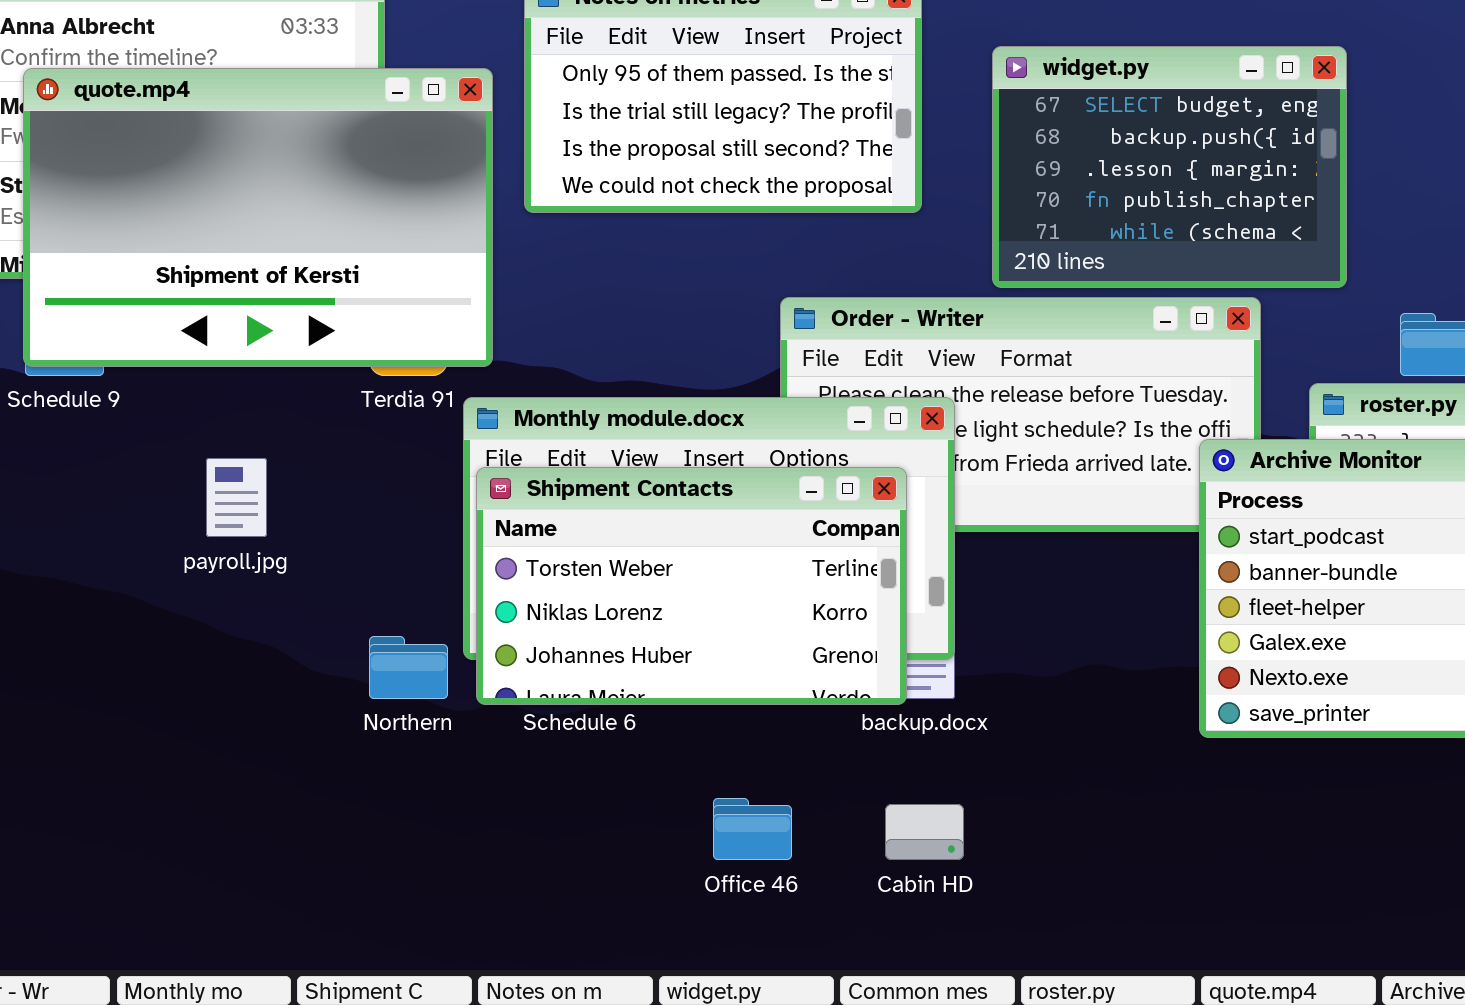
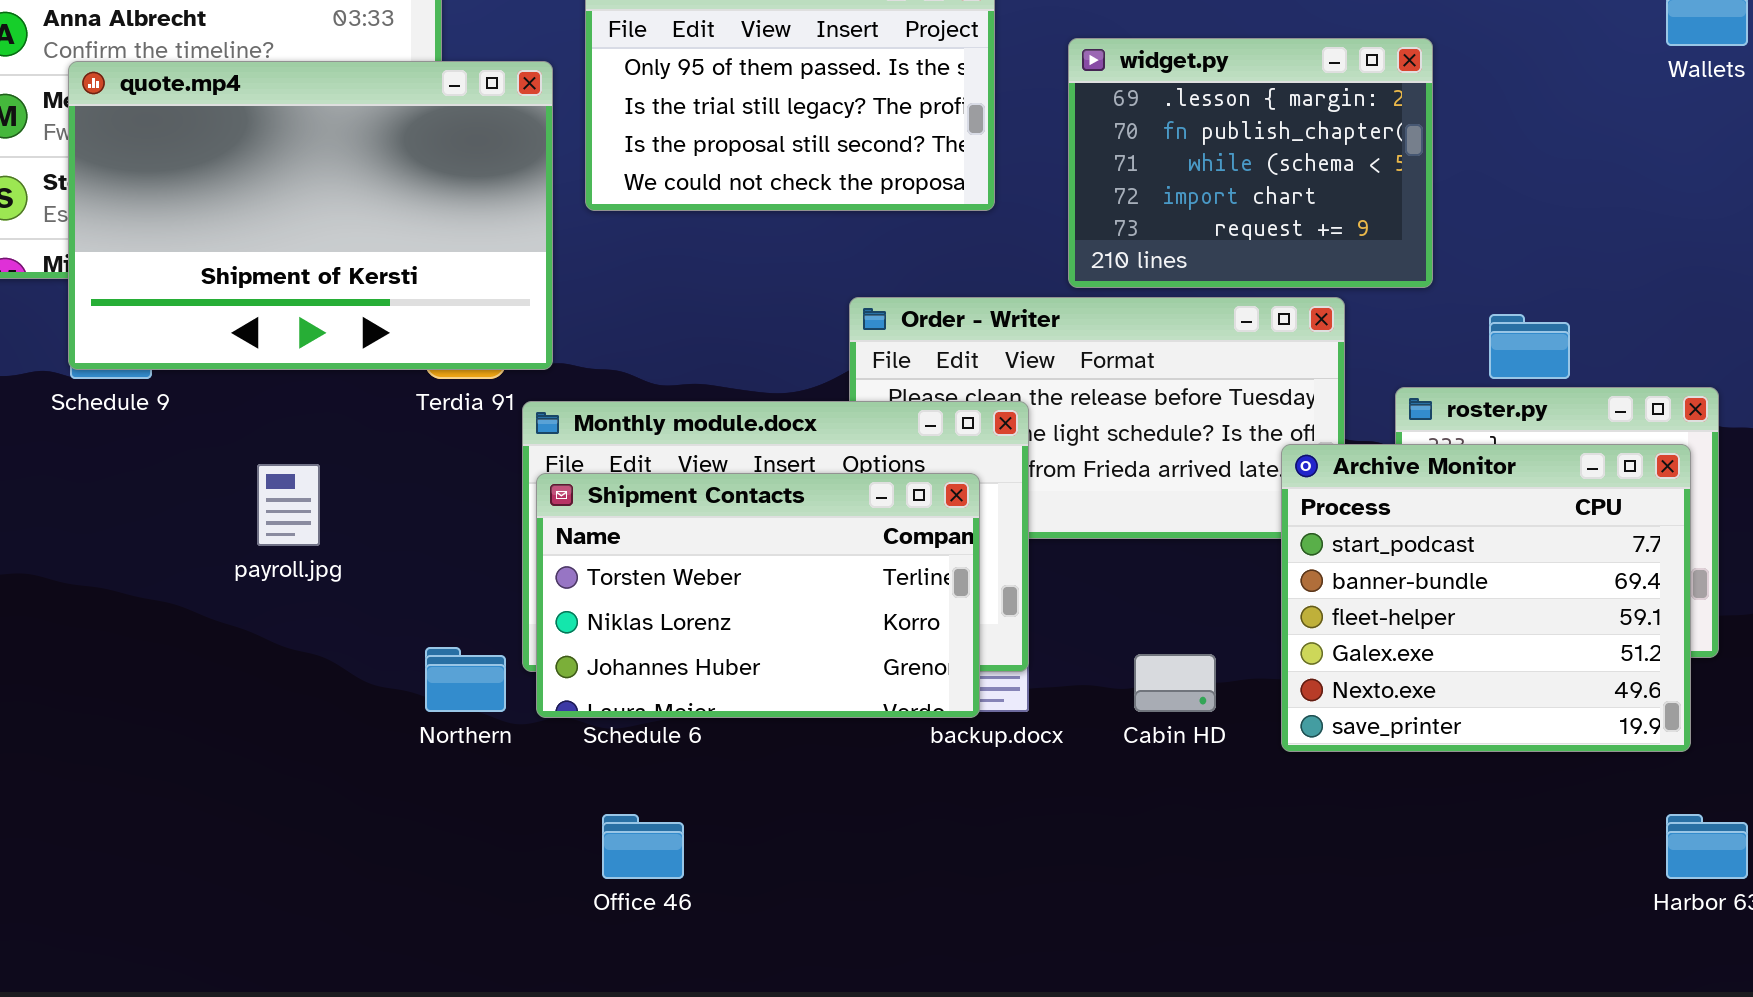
widget.py: [992,46,1347,288] -> [1068,38,1433,288], scrolled down 2 rows
Office 46: [713,798,792,860] -> [602,814,684,879], moved
Cabin HD: [885,804,964,860] -> [1134,654,1216,712], moved

